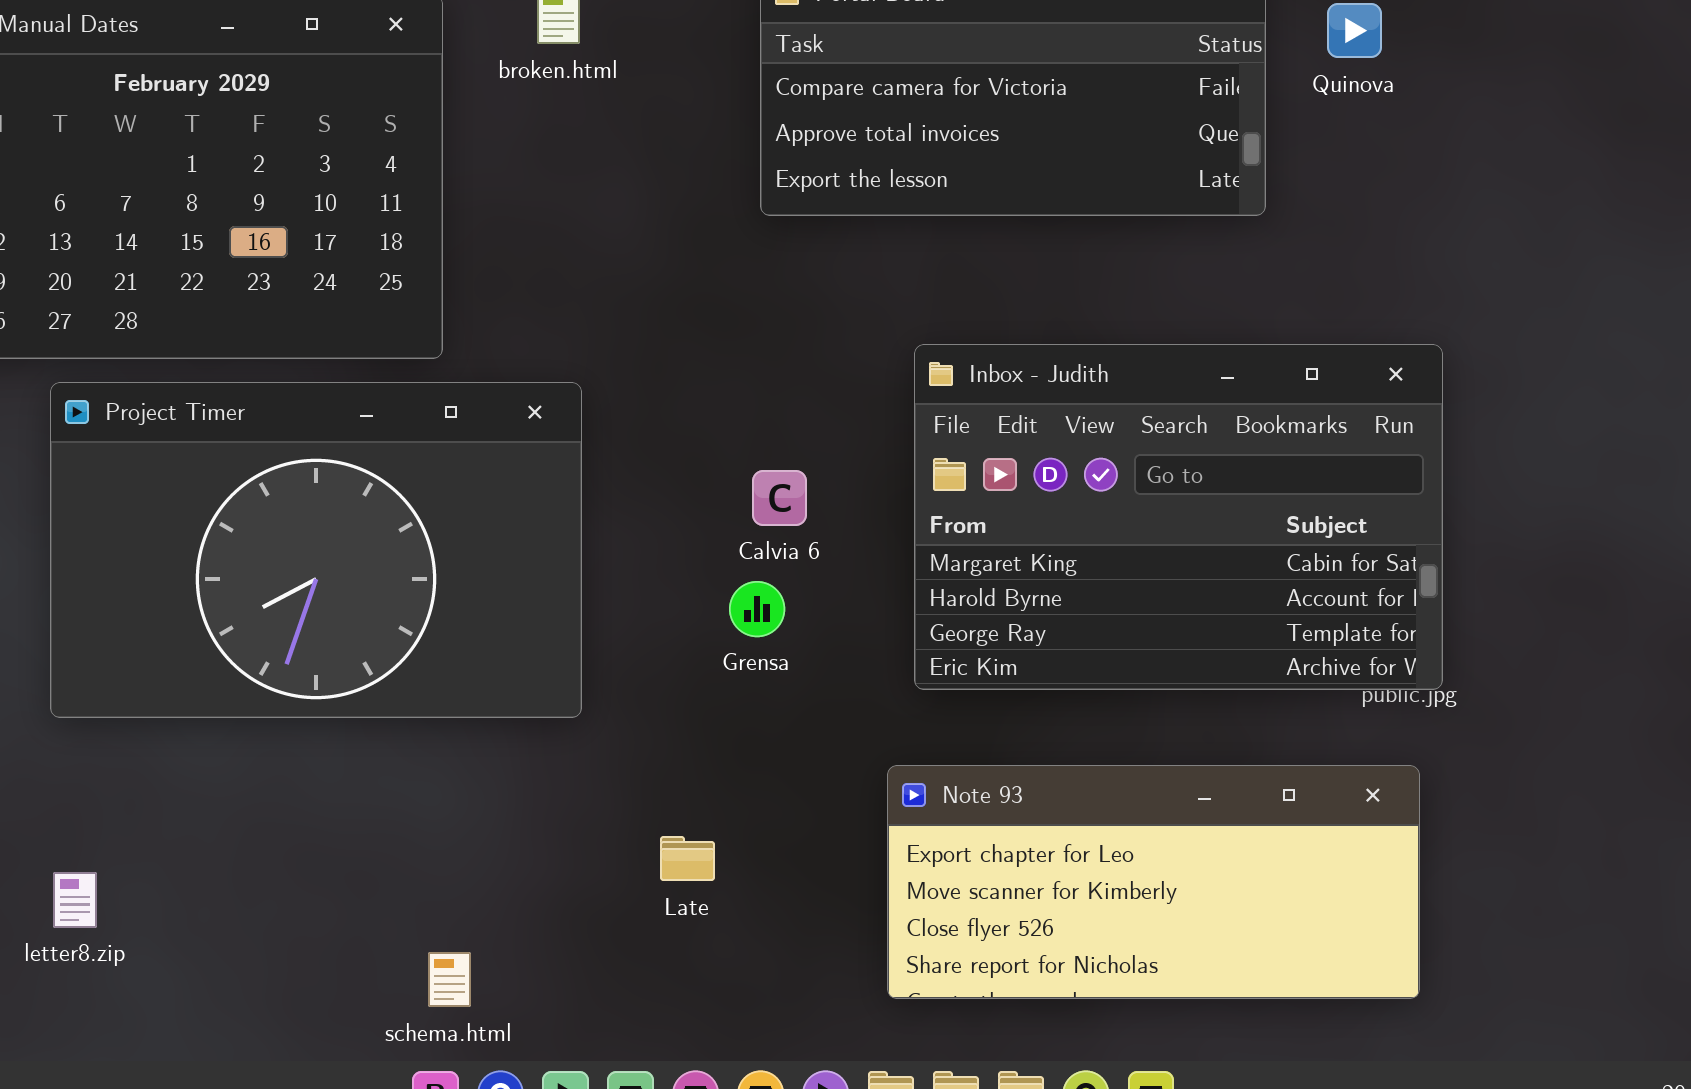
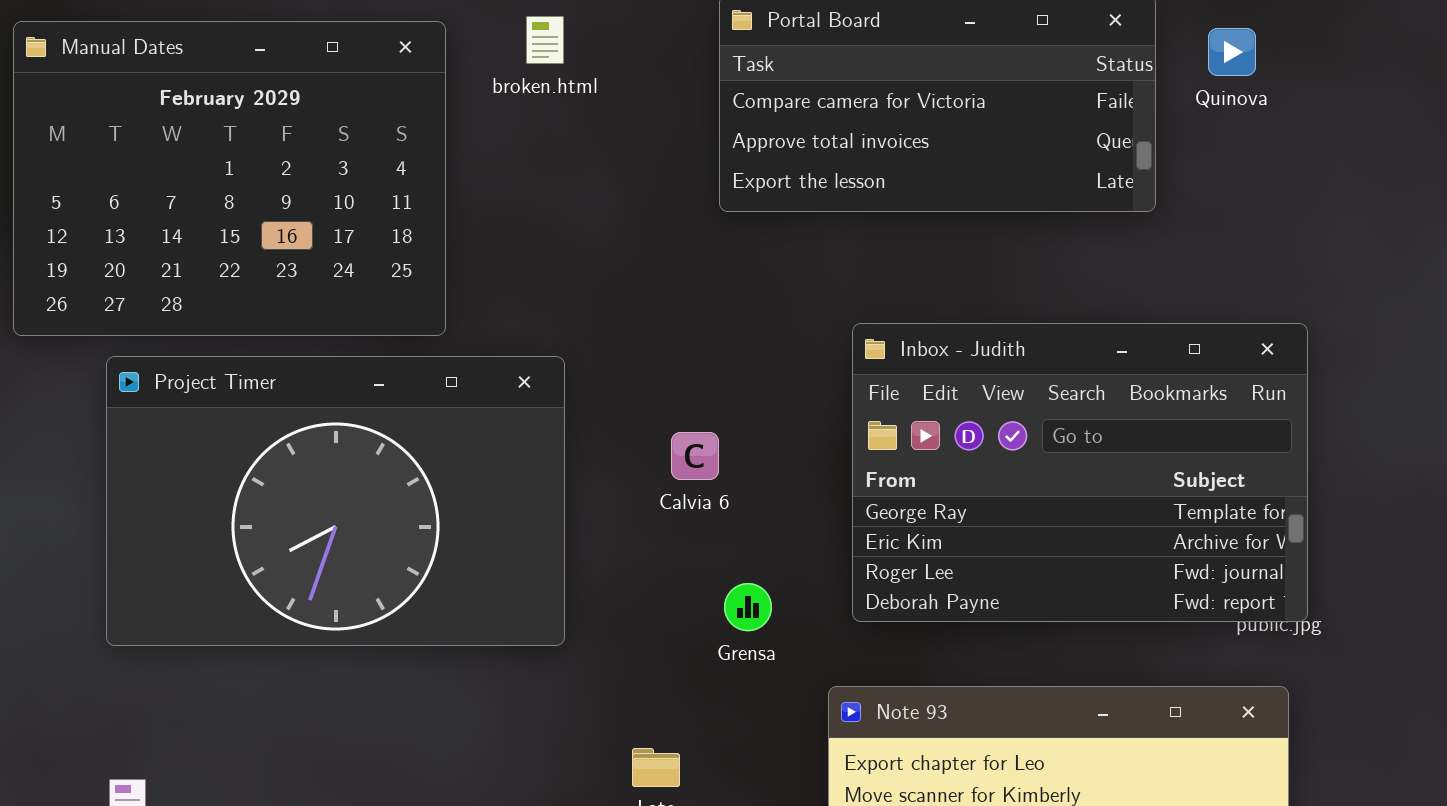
Inbox - Judith: [914,344,1443,690] -> [852,323,1308,622], scrolled down 2 rows
Calvia 6: [752,470,807,526] -> [671,432,719,480], moved
Grensa: [729,581,785,637] -> [724,583,772,631], moved

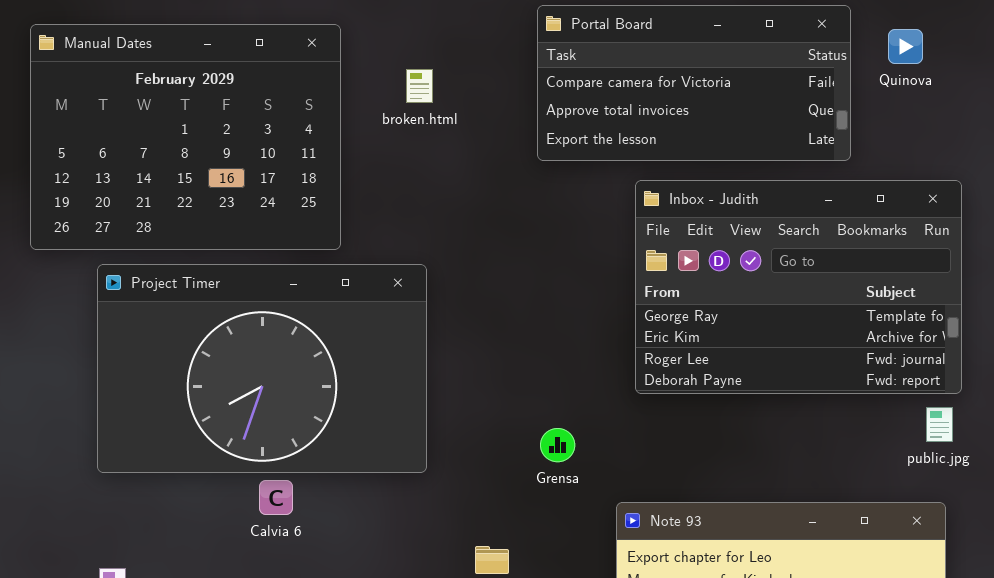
broken.html: [526,16,564,64] -> [406,69,433,103], moved
Inbox - Judith: [852,323,1308,622] -> [635,180,962,394], moved
Calvia 6: [671,432,719,480] -> [259,480,293,515], moved

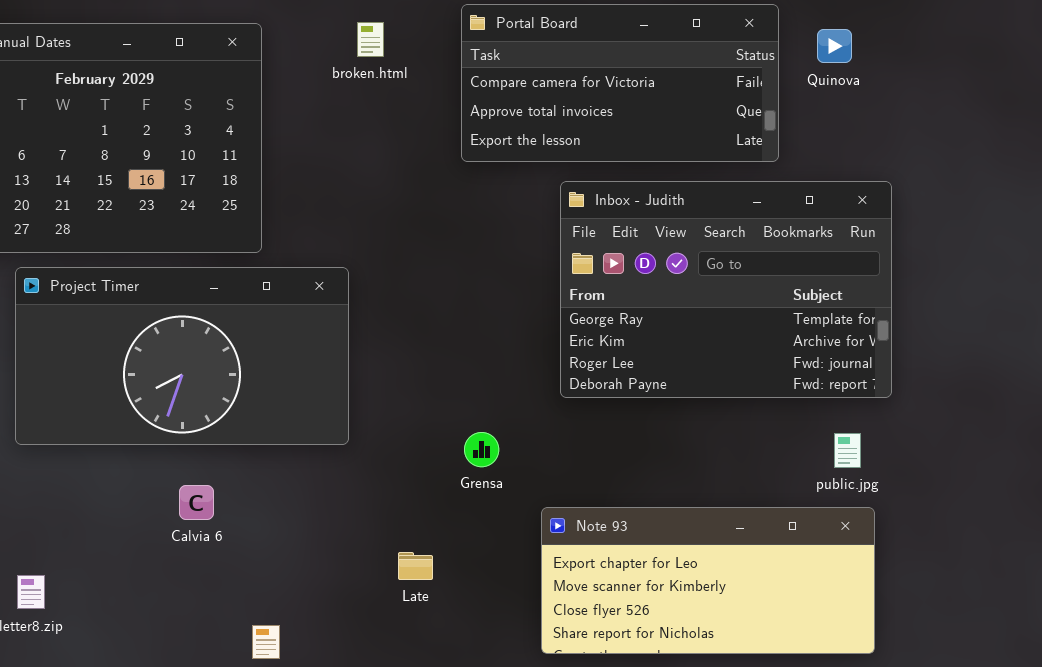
broken.html: [406,69,433,103] -> [357,22,384,57], moved
Project Timer: [97,264,427,473] -> [15,267,349,445], resized
public.jpg: [926,407,953,442] -> [834,433,861,468], moved

